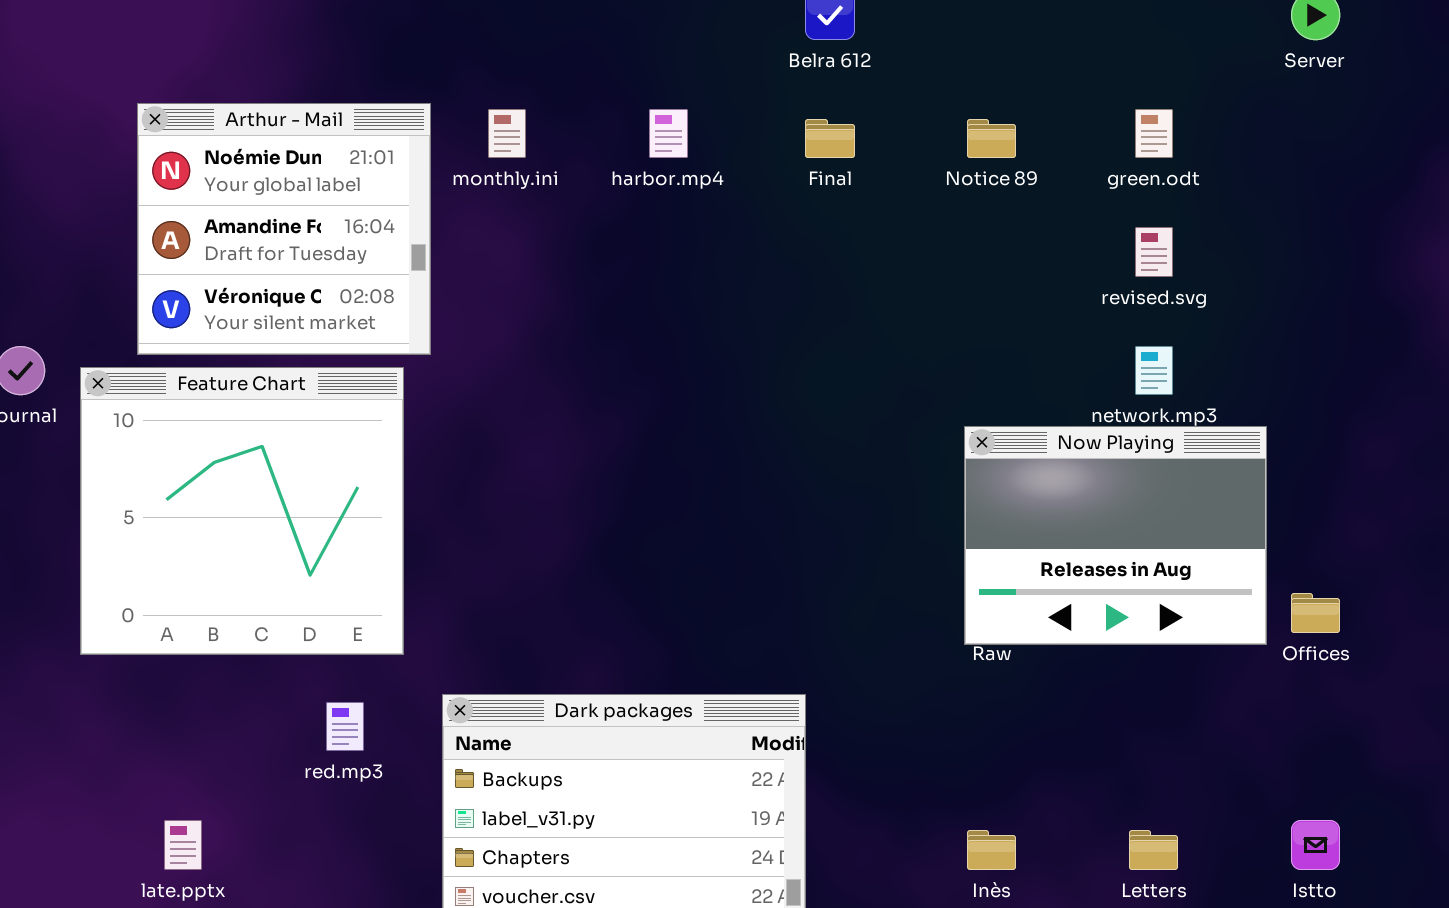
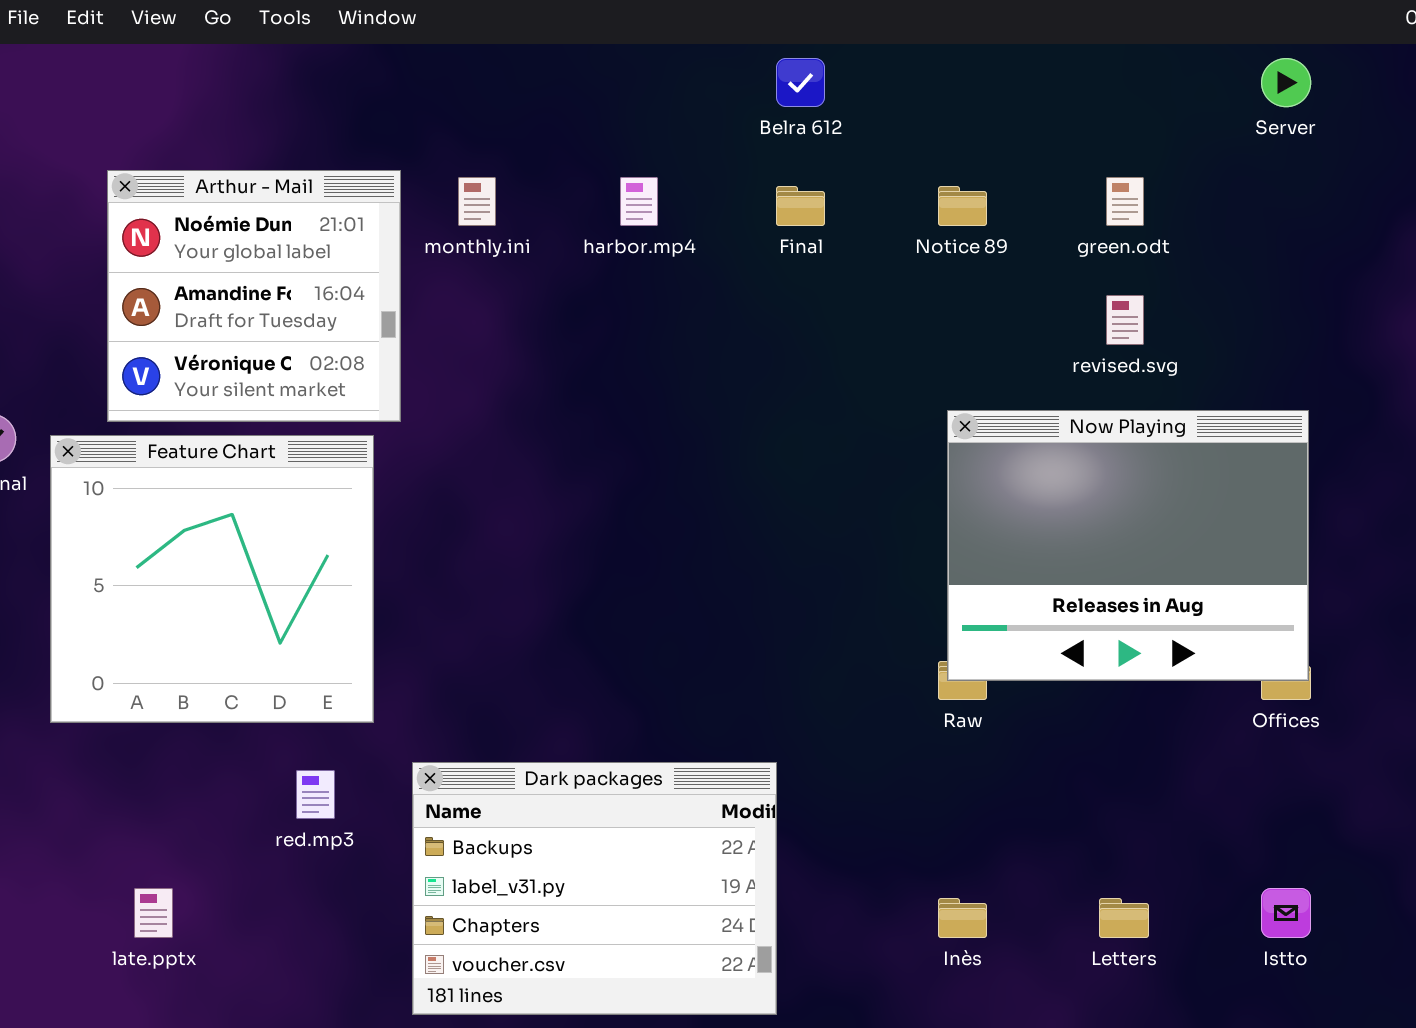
Now Playing: [964,426,1267,645] -> [947,410,1309,681], moved, resized

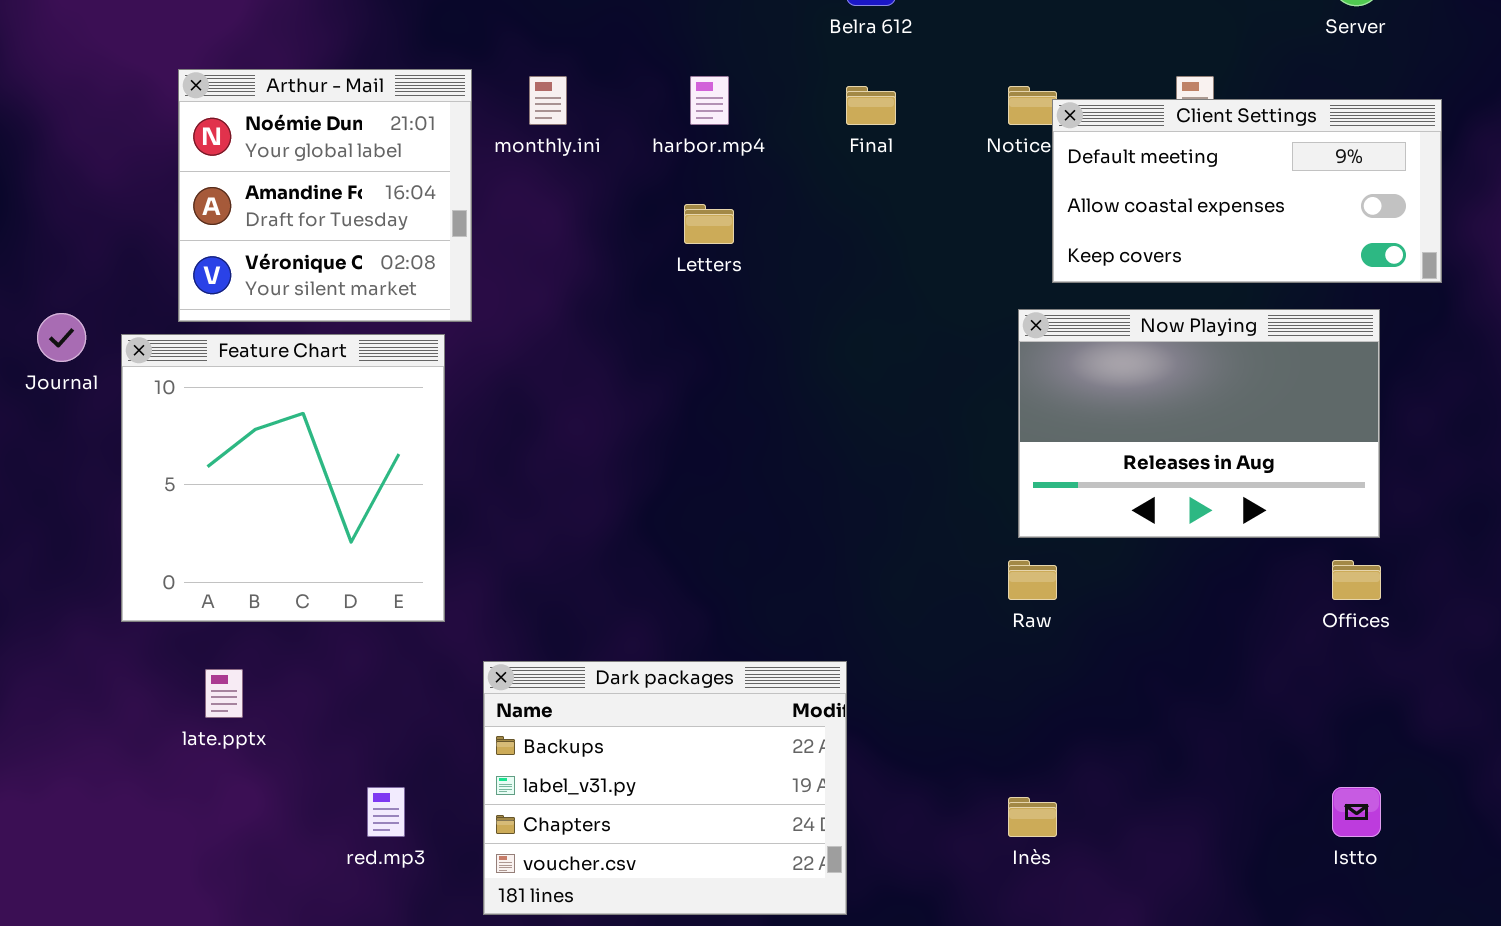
Client Settings: none -> [1052,99,1442,283], opened
Now Playing: [947,410,1309,681] -> [1018,309,1380,538], resized
red.mp3: [296,770,335,819] -> [367,787,405,837], moved
late.pptx: [134,888,173,938] -> [205,669,243,718], moved
Letters: [1099,898,1149,938] -> [684,204,734,244], moved

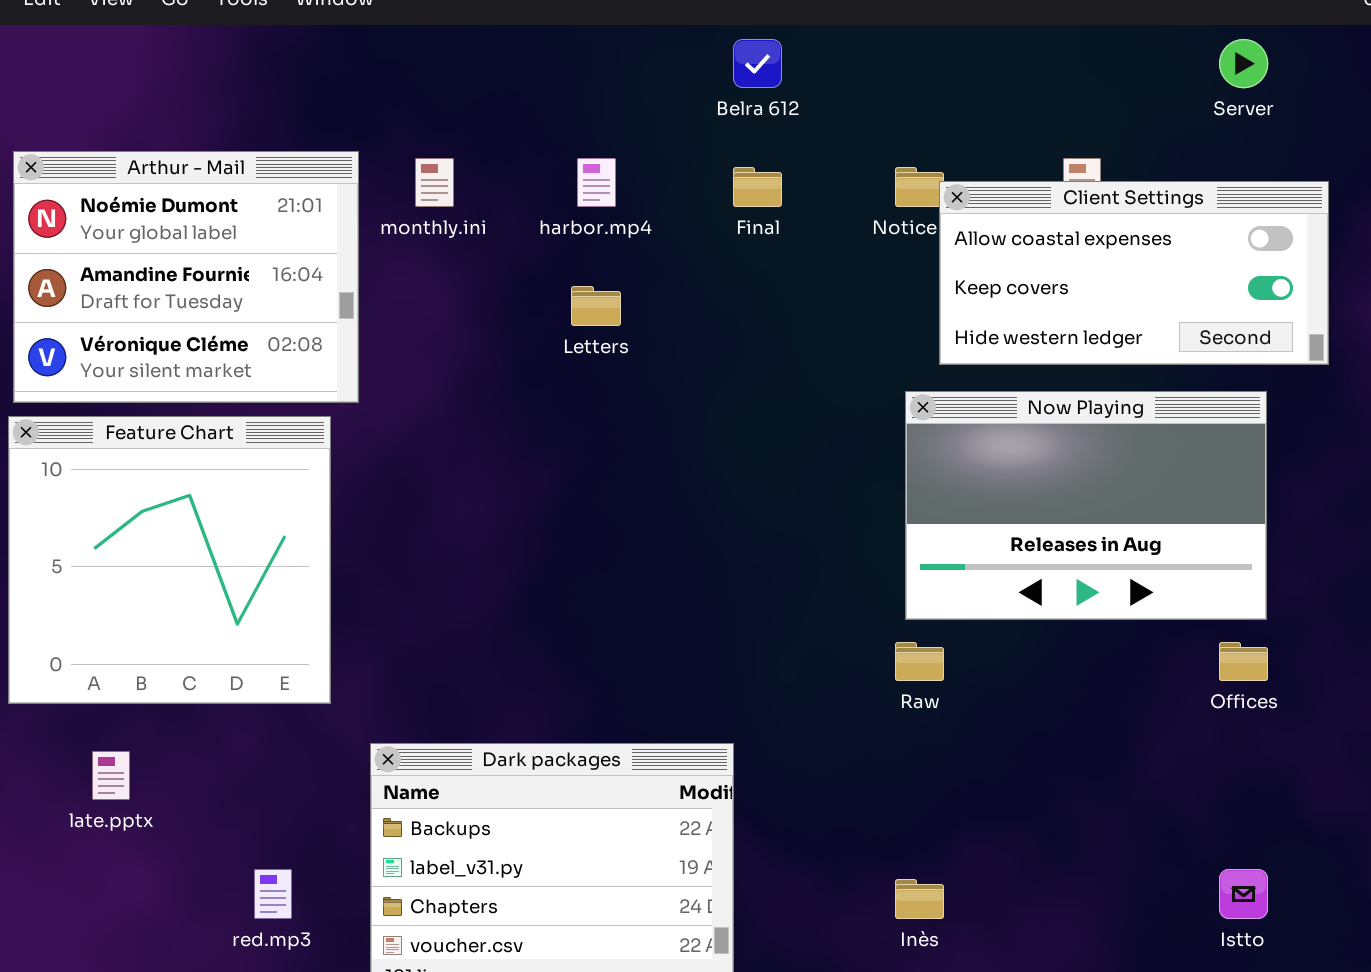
Arthur - Mail: [178,69,472,322] -> [13,151,359,403], resized
Client Settings: [1052,99,1442,283] -> [939,181,1329,365], scrolled down 1 row

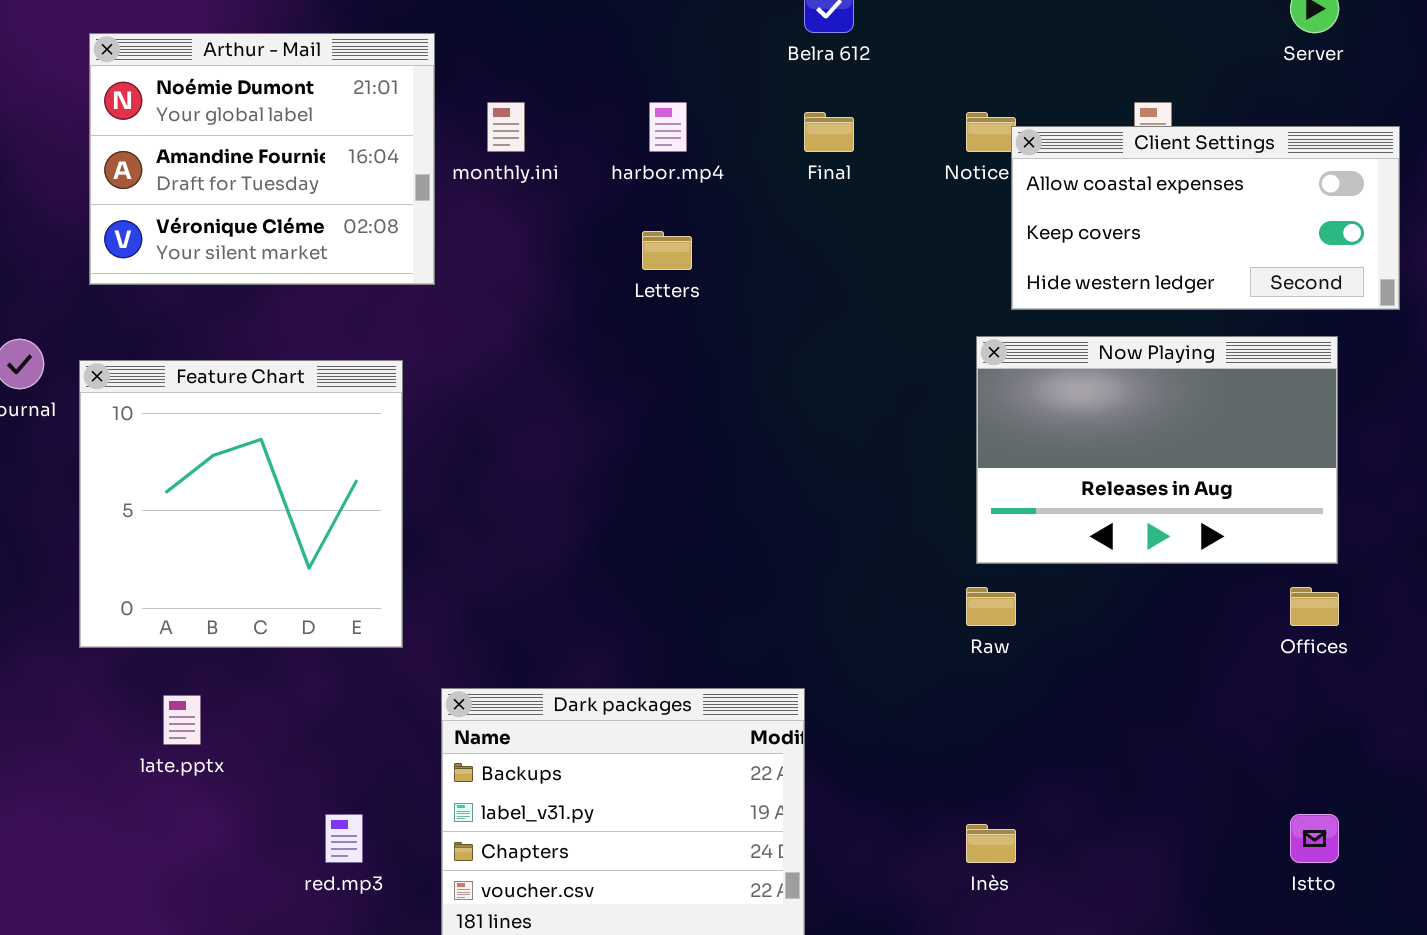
Arthur - Mail: [13,151,359,403] -> [89,33,435,285], moved

